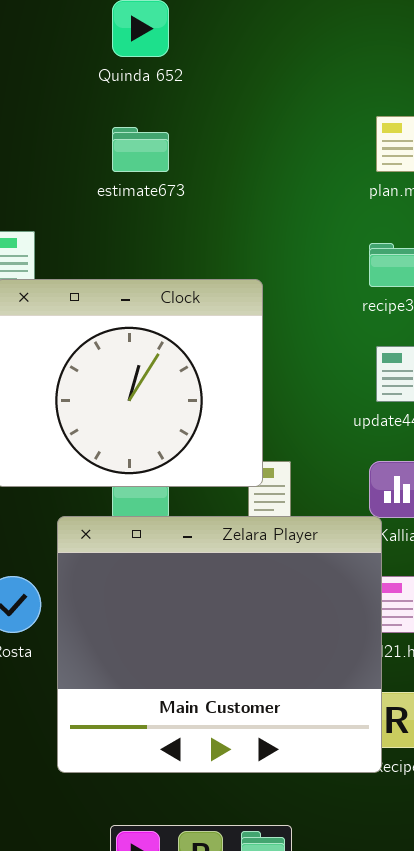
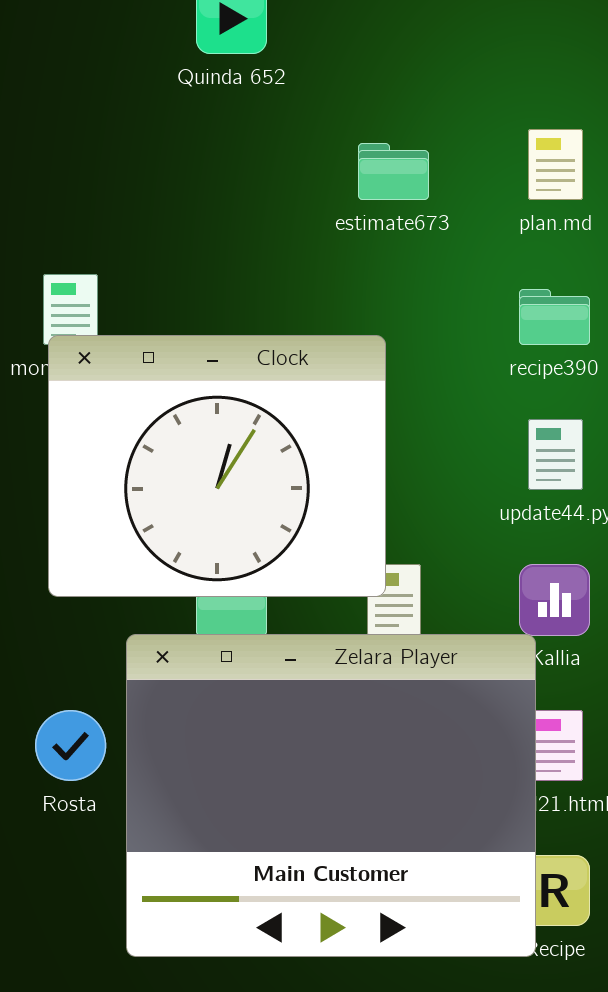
estimate673: [112,127,169,172] -> [358,143,429,200], moved

